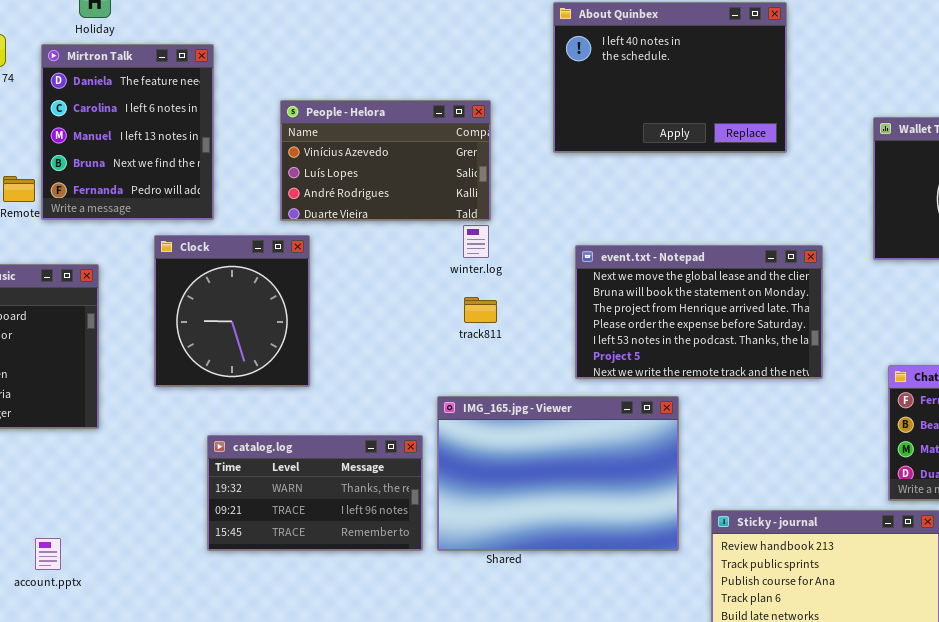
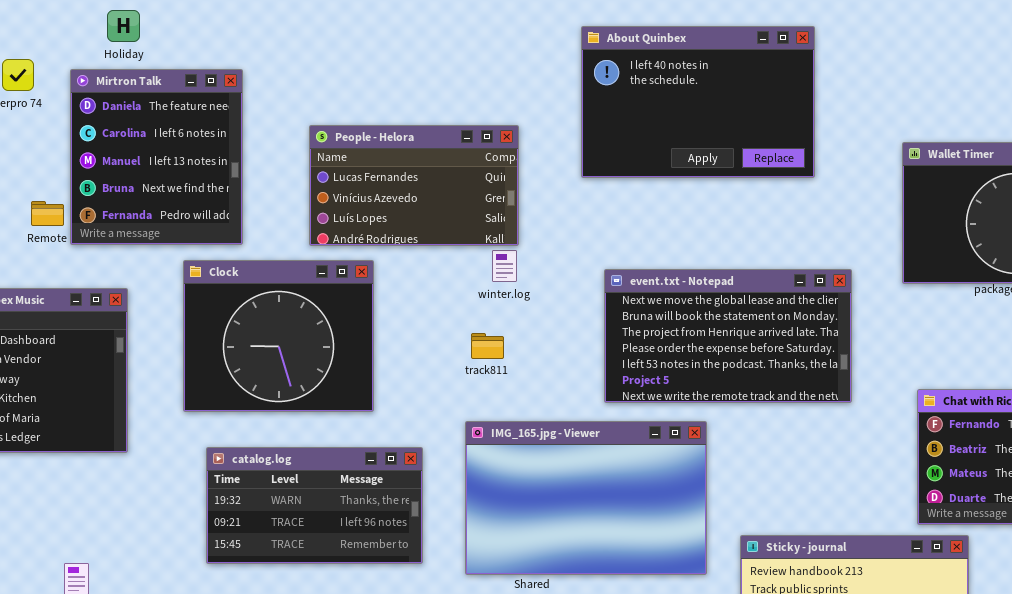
People - Helora: [280,100,491,221] -> [309,125,519,246], scrolled up 1 row
Clock: [154,235,310,387] -> [183,260,374,412], resized
track811: [464,297,497,323] -> [471,333,504,359], moved
catalog.log: [207,435,423,551] -> [206,447,423,564], moved

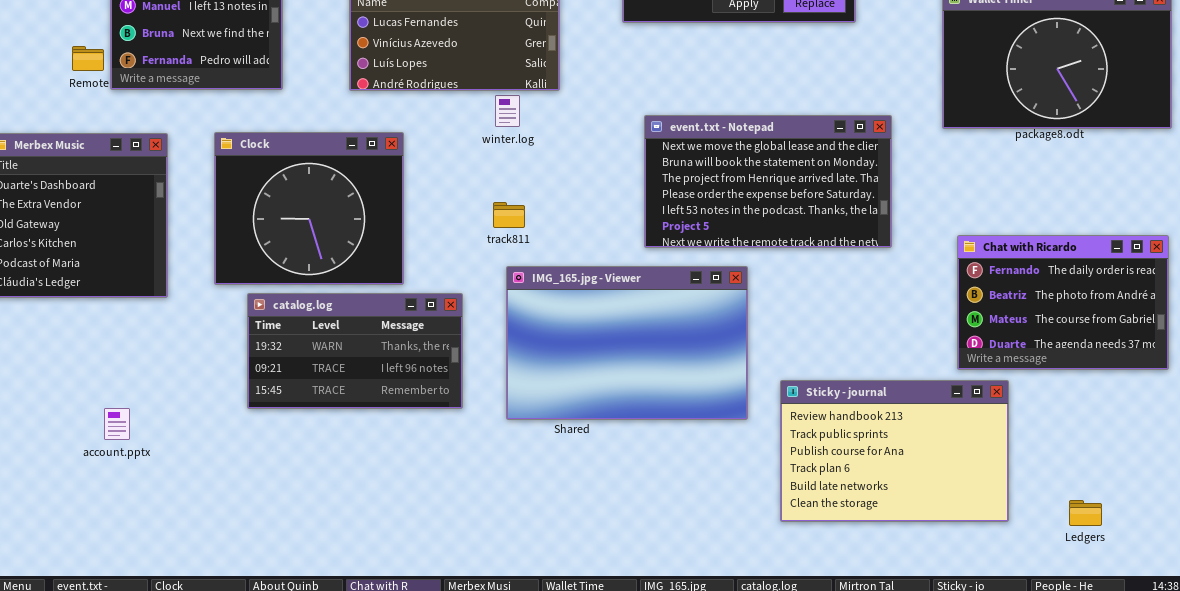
winter.log: [492,250,517,282] -> [495,95,520,127], moved
Clock: [183,260,374,412] -> [214,132,404,285], moved
track811: [471,333,504,359] -> [493,202,525,228], moved

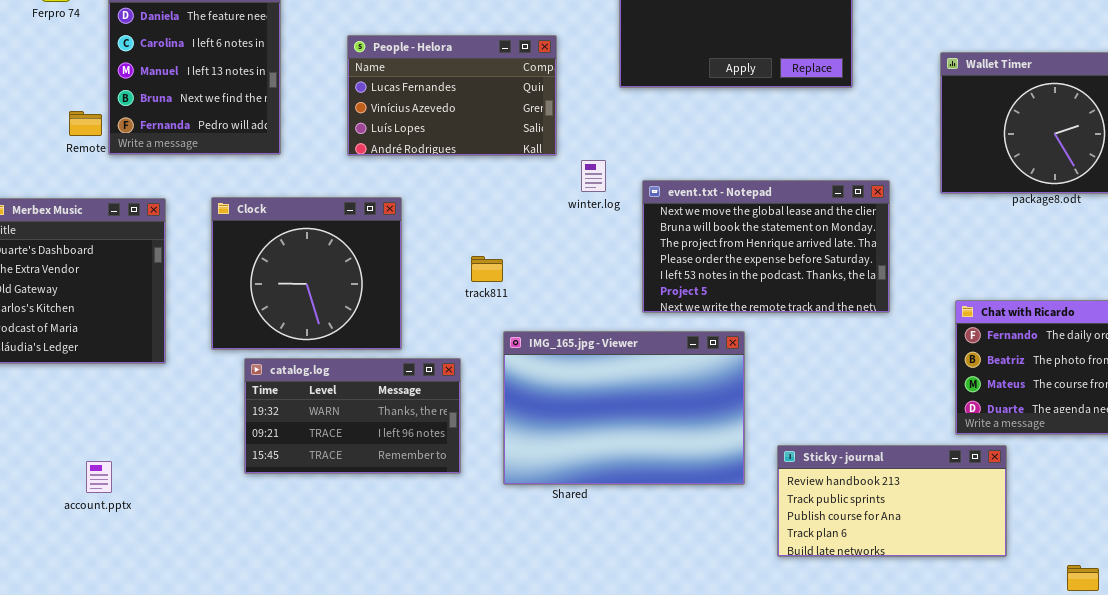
winter.log: [495,95,520,127] -> [581,160,606,192], moved
track811: [493,202,525,228] -> [471,256,503,282], moved
Sticky - journal: [780,380,1009,522] -> [777,445,1007,557], resized
account.pptx: [104,408,130,440] -> [86,461,112,493], moved

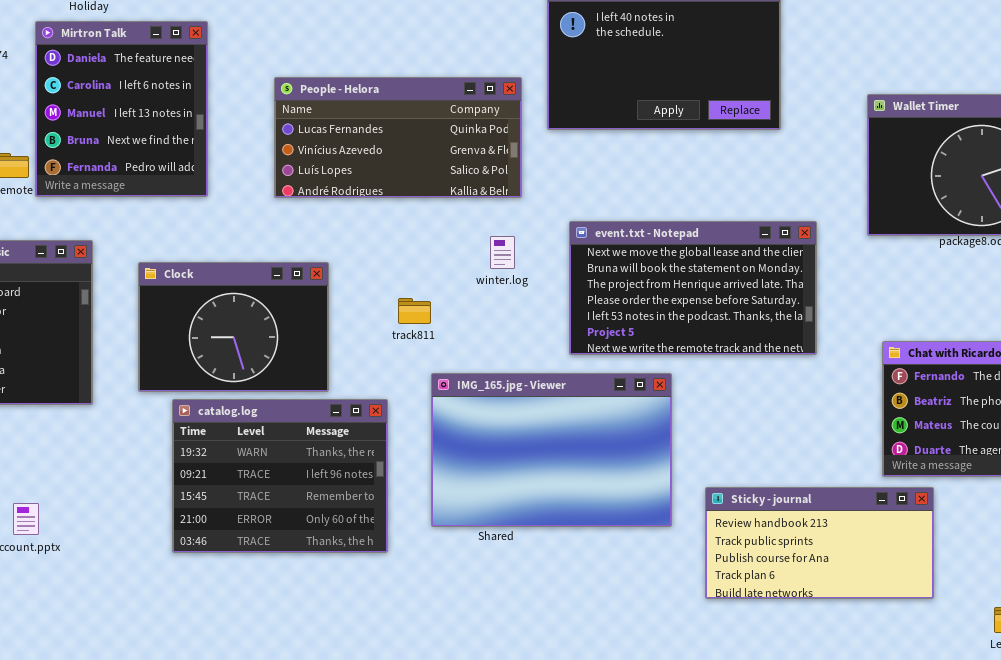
People - Helora: [347,35,557,156] -> [274,77,522,198], resized
winter.log: [581,160,606,192] -> [490,236,515,269], moved
Clock: [211,197,402,350] -> [138,262,329,392], resized
catalog.log: [244,358,461,474] -> [172,399,388,553], resized

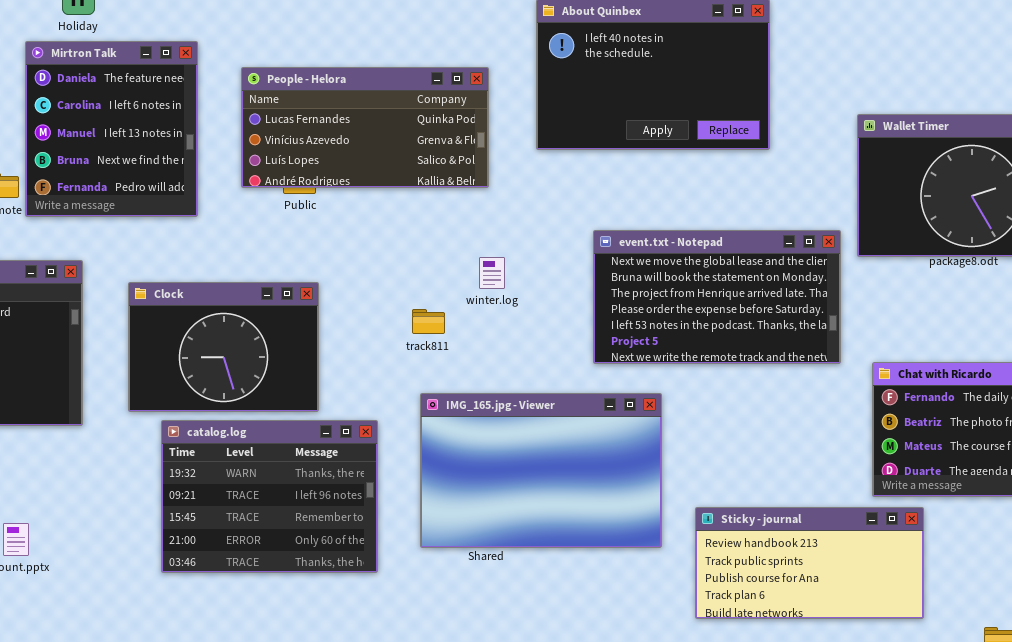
People - Helora: [274,77,522,198] -> [241,67,489,188], moved
event.txt - Notepad: [569,221,817,355] -> [593,230,841,364], moved
track811: [398,298,431,324] -> [412,309,445,334], moved

